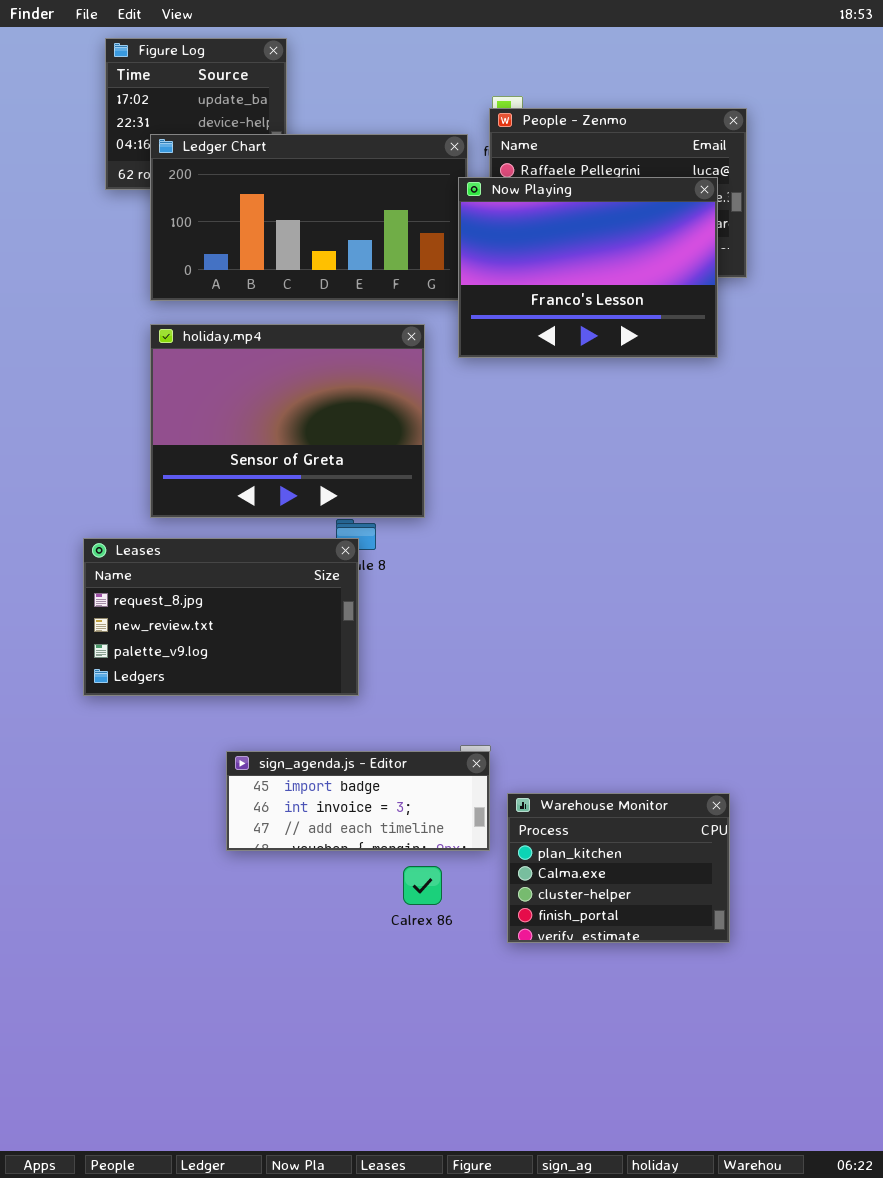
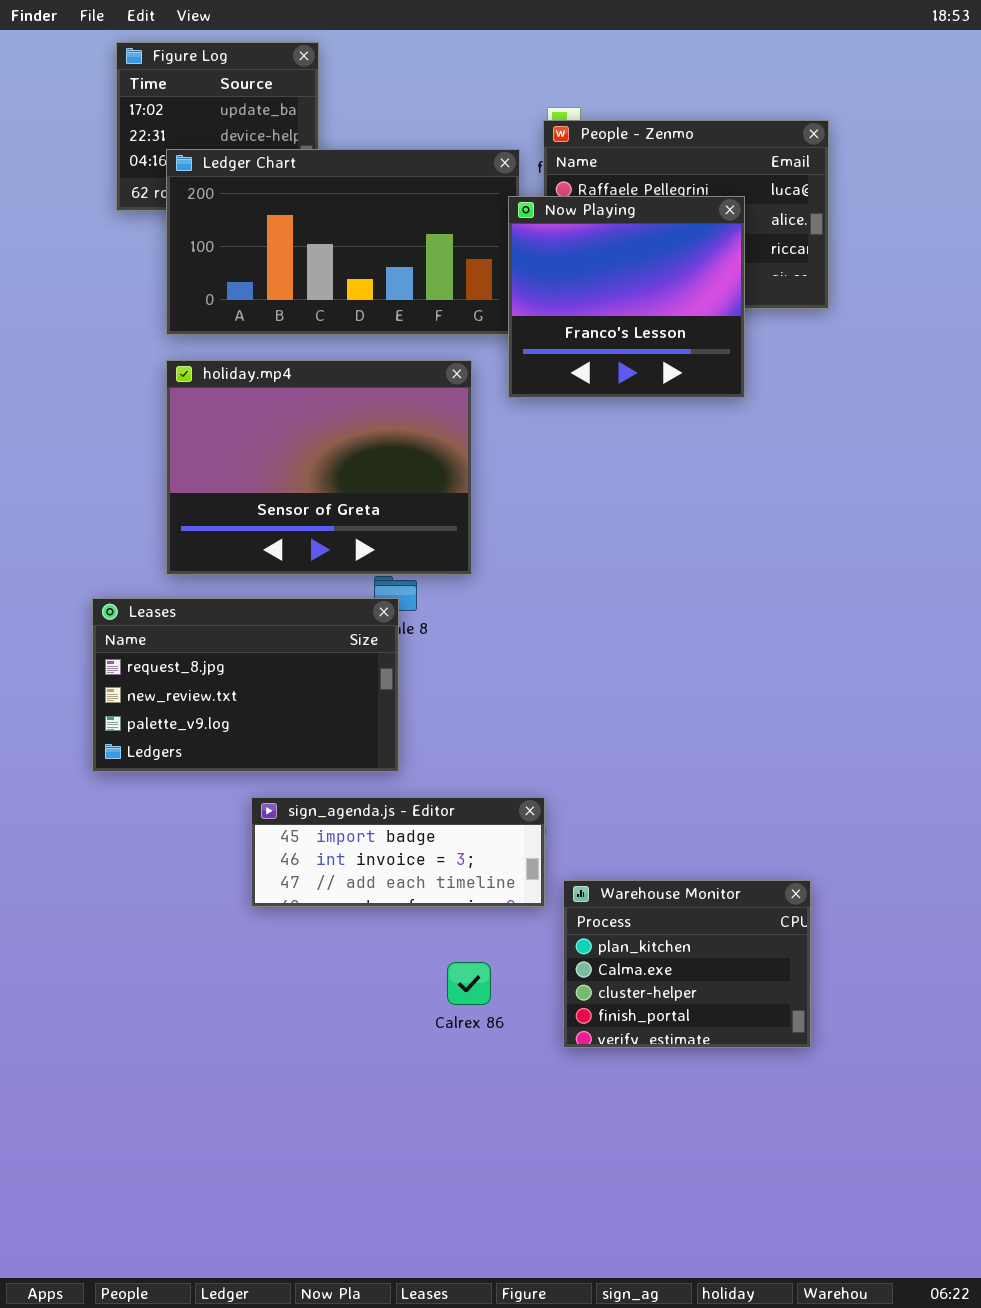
Now Playing: [458,177,718,358] -> [508,196,745,398], resized
sign_agenda.js - Editor: [226,751,490,851] -> [251,797,545,907], moved

